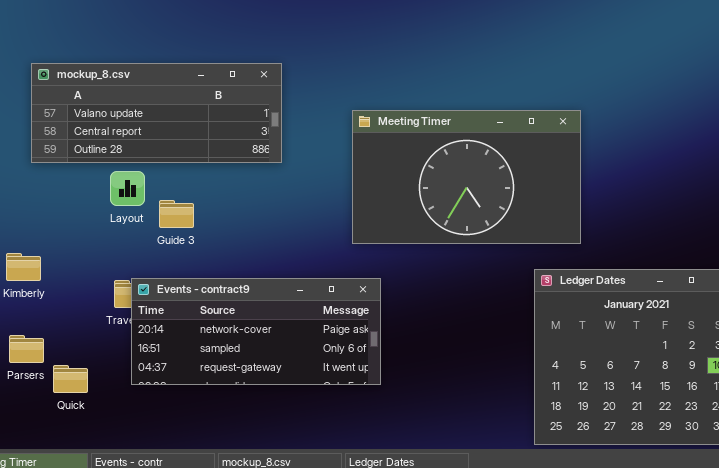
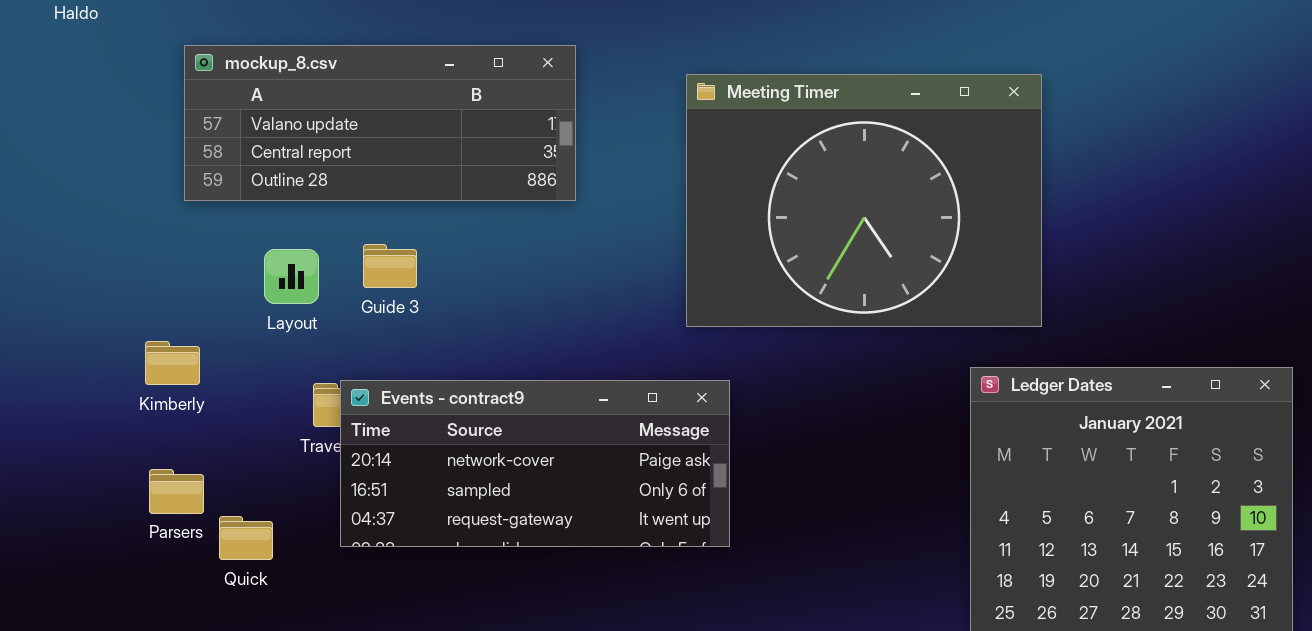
Meeting Timer: [352,110,581,244] -> [686,74,1042,327], resized
Layout: [110,171,145,206] -> [264,249,319,304], moved
Guide 3: [159,200,194,228] -> [363,244,417,288], moved

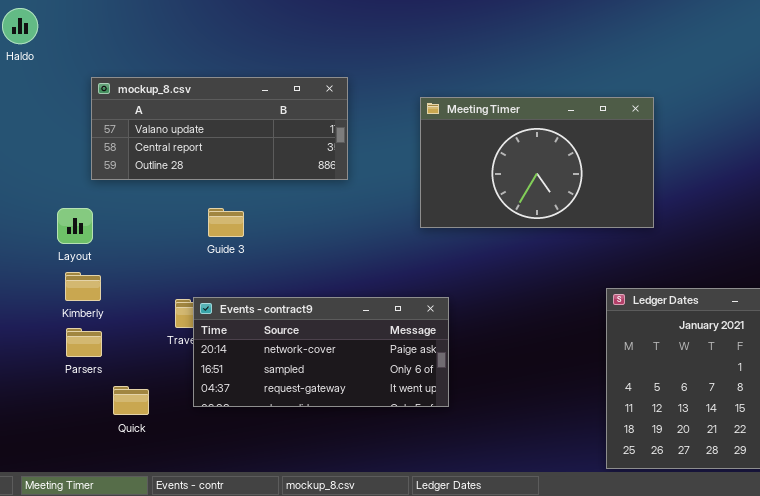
Meeting Timer: [686,74,1042,327] -> [420,97,654,228], resized
Layout: [264,249,319,304] -> [57,208,93,244], moved
Parsers: [149,469,204,514] -> [66,328,102,357], moved

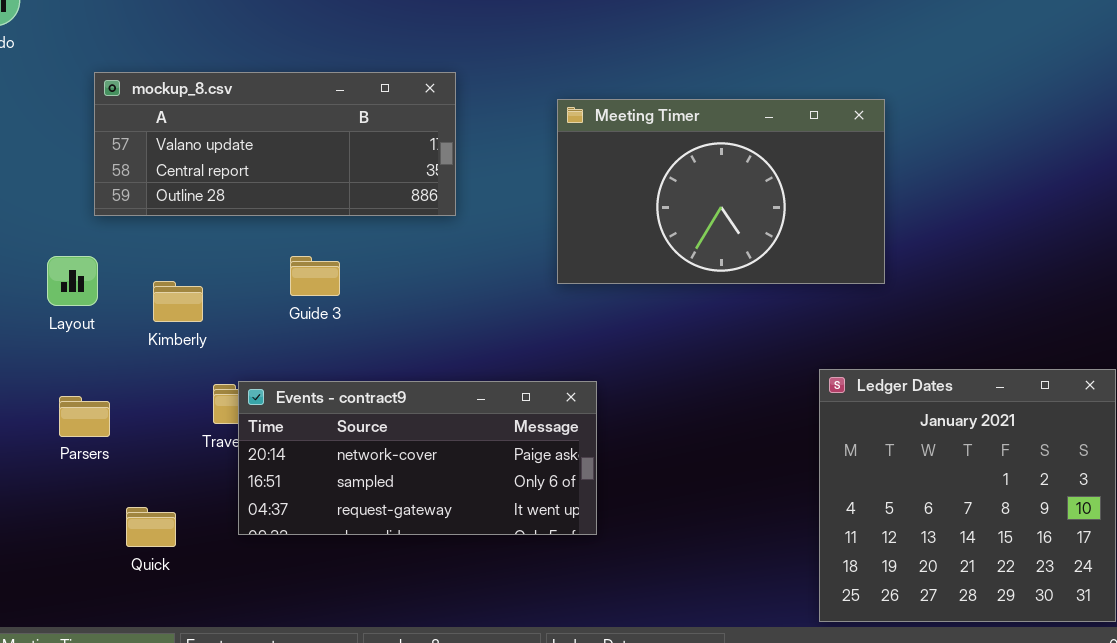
Guide 3: [208,208,244,237] -> [290,256,340,296], moved
Kimberly: [65,272,101,301] -> [153,281,203,322], moved
Parsers: [66,328,102,357] -> [59,396,110,437], moved

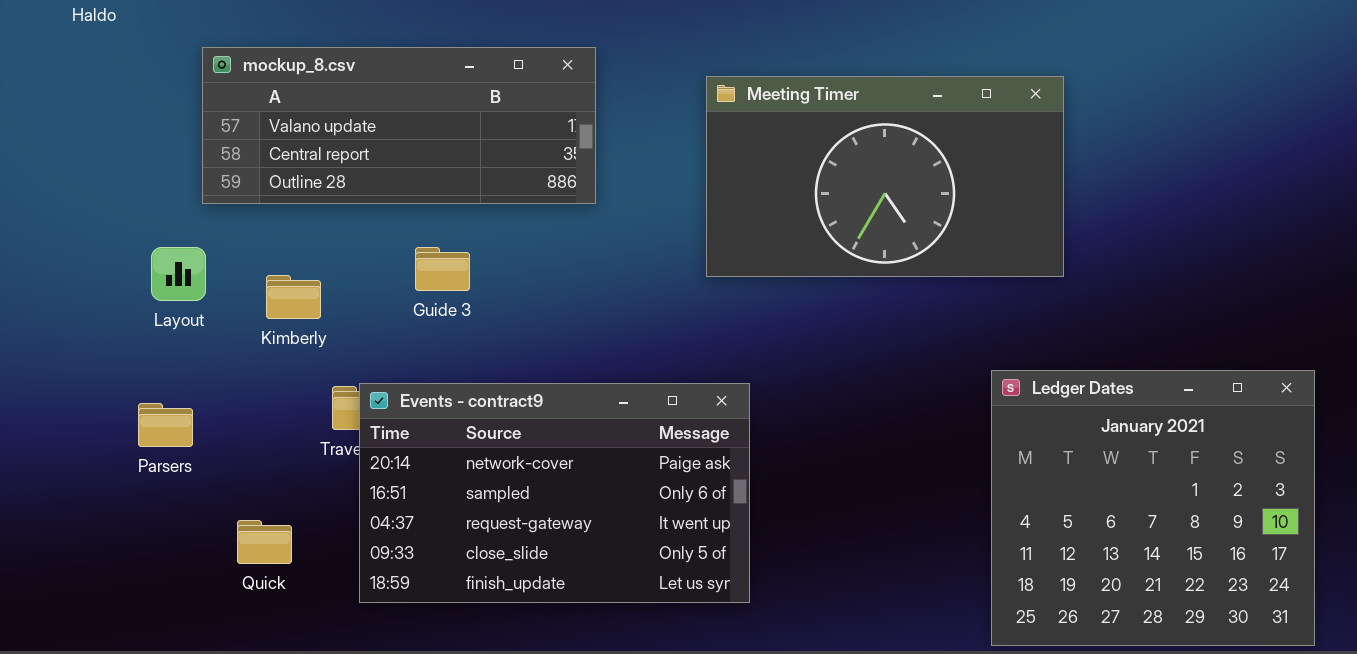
Events - contract9: [238,381,597,535] -> [359,383,750,603], resized
Parsers: [59,396,110,437] -> [138,403,193,447], moved

